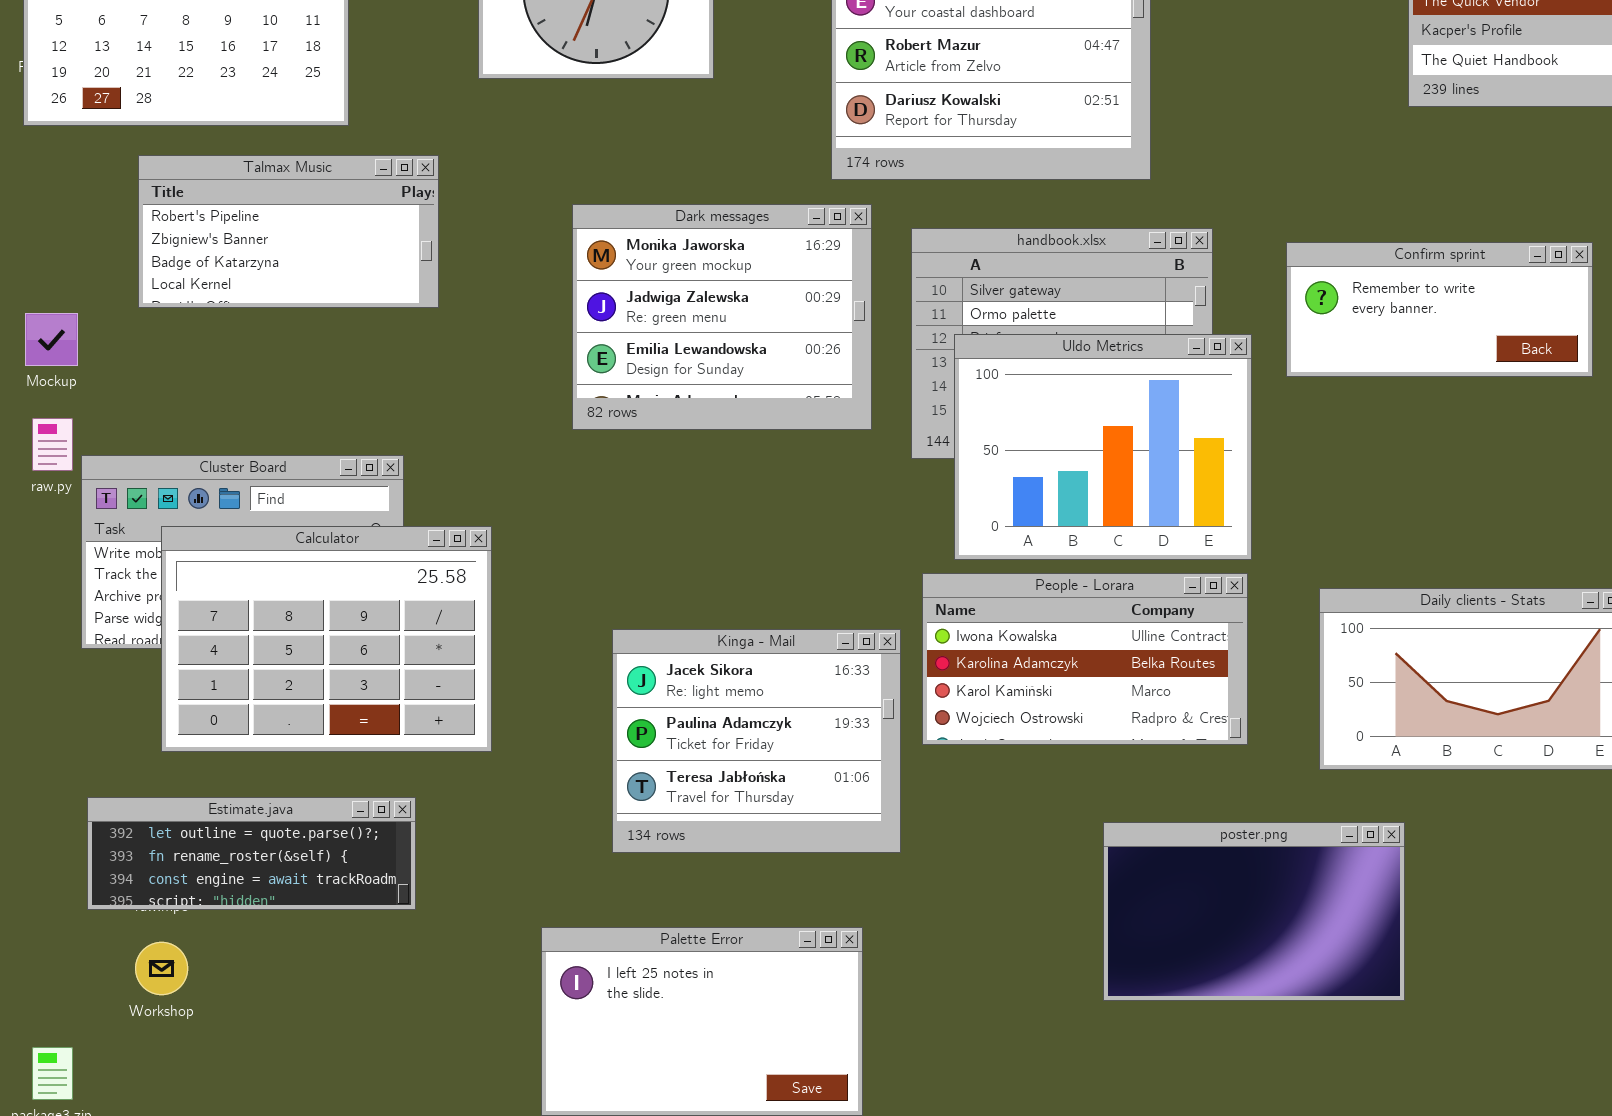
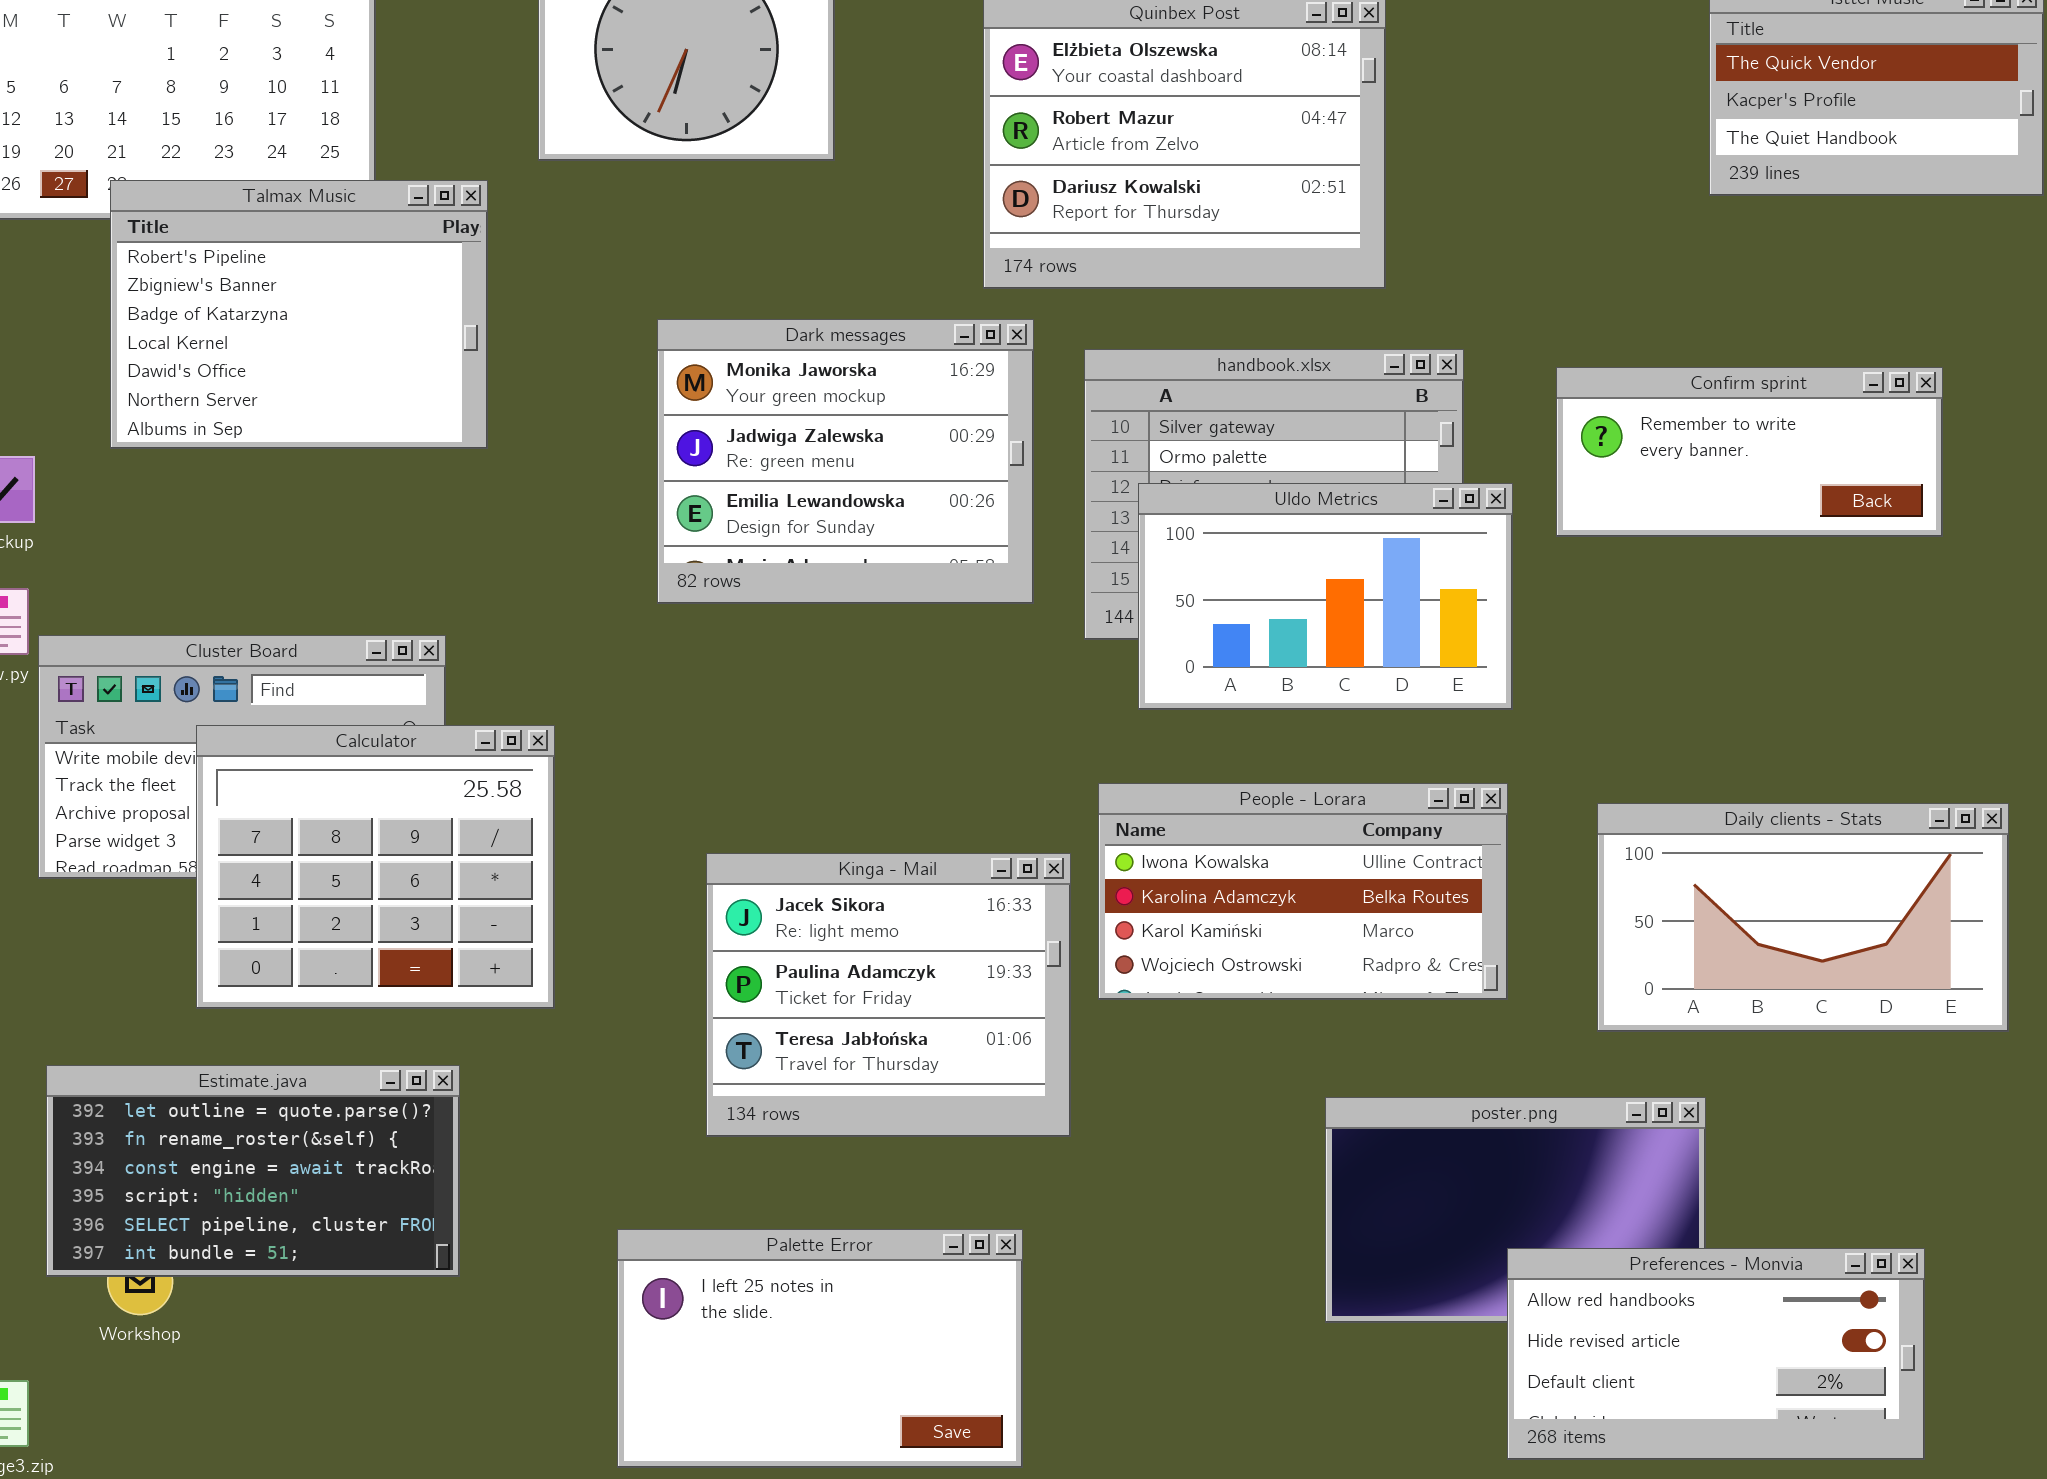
Talmax Music: [138,155,439,308] -> [110,180,488,449], resized
Uldo Metrics: [954,334,1252,560] -> [1138,483,1513,710], resized
Calculator: [161,526,492,752] -> [196,725,555,1009], resized
Estimate.java: [87,797,416,910] -> [46,1065,460,1277], resized
Preferences - Monvia: none -> [1507,1248,1925,1460], opened

